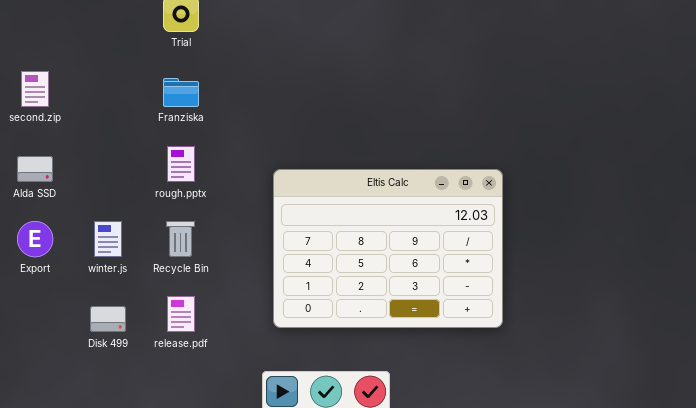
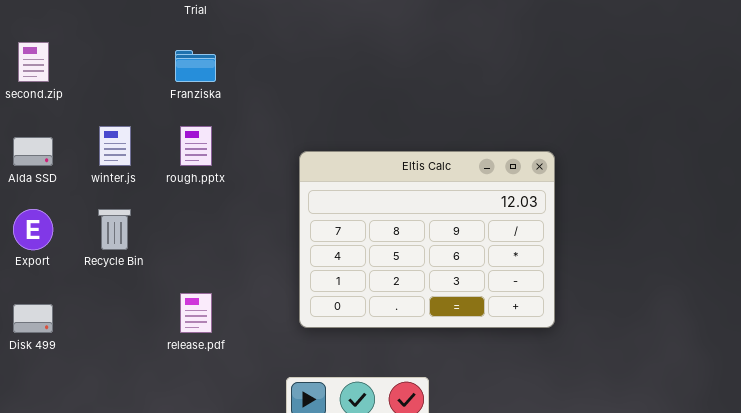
winter.js: [94,221,122,257] -> [99,126,131,166], moved
Recycle Bin: [166,221,195,257] -> [98,209,131,250], moved
Disk 499: [90,306,126,332] -> [13,304,53,333], moved

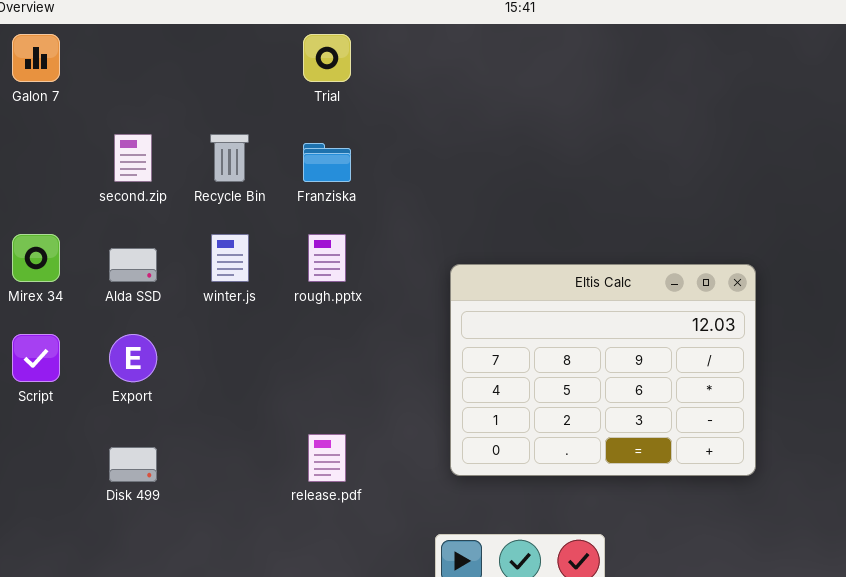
Recycle Bin: [98,209,131,250] -> [210,134,249,182], moved

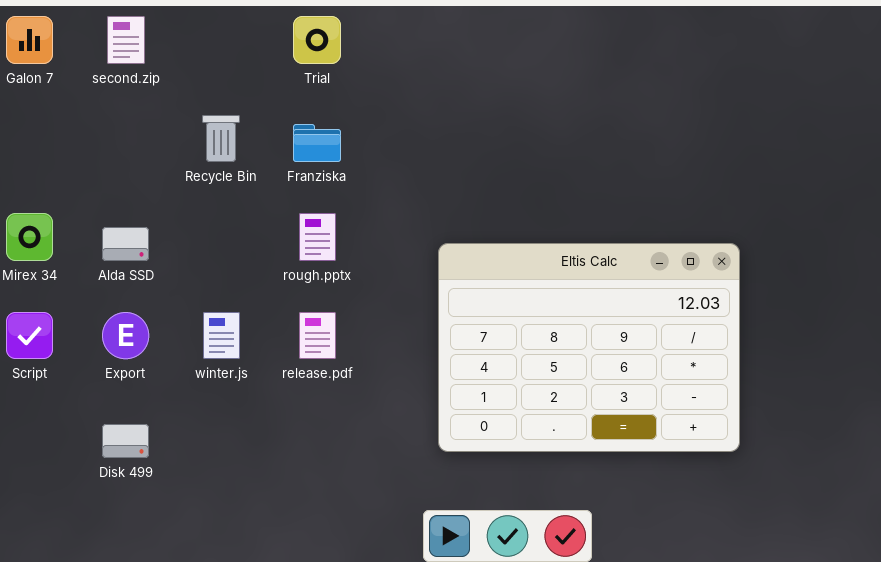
second.zip: [114,134,152,182] -> [107,16,145,64], moved
winter.js: [211,234,249,282] -> [203,312,240,359], moved
release.pdf: [308,434,346,482] -> [299,312,336,359], moved

